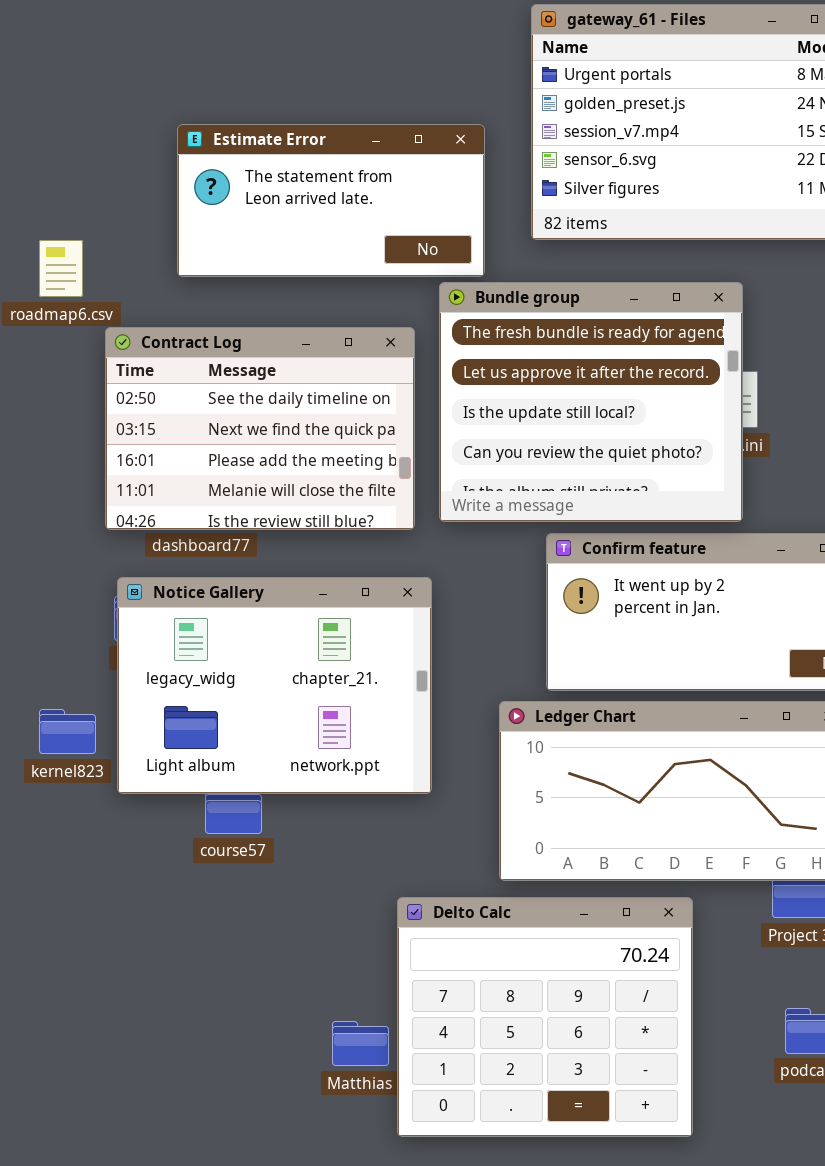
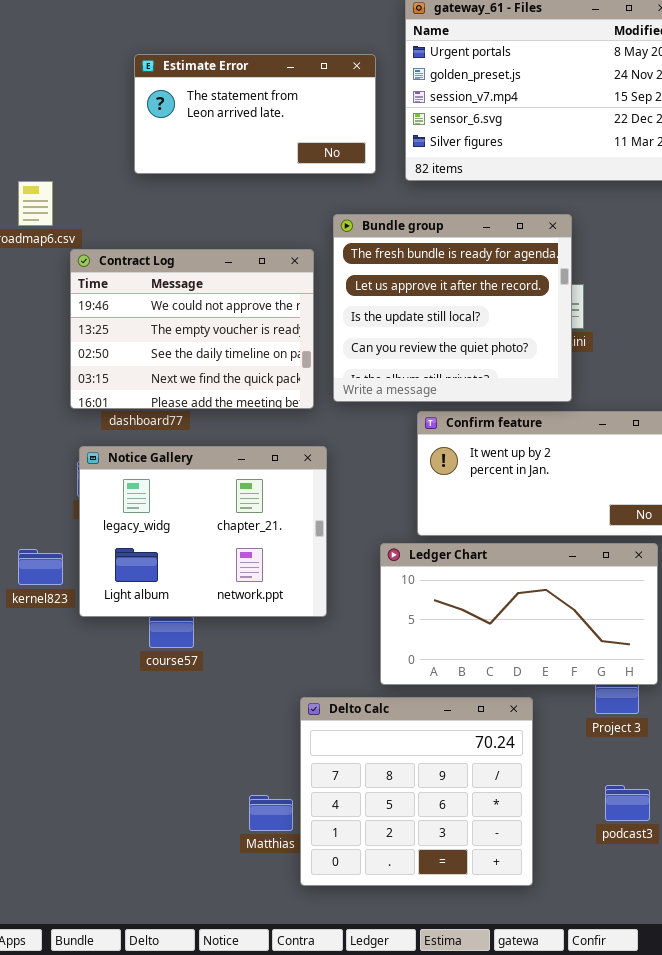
Estimate Error: [177,124,485,277] -> [134,54,376,174], moved
Contract Log: [105,327,415,530] -> [70,249,314,409], scrolled up 2 rows

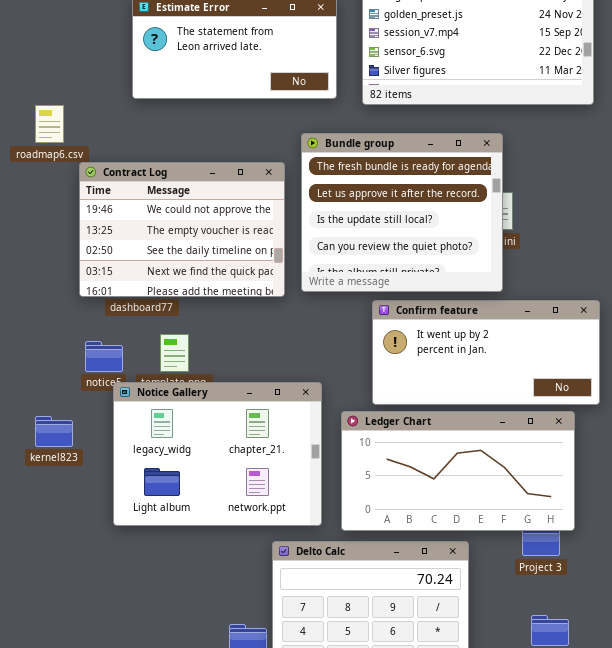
Notice Gallery: [79,446,327,617] -> [113,382,322,526], moved

